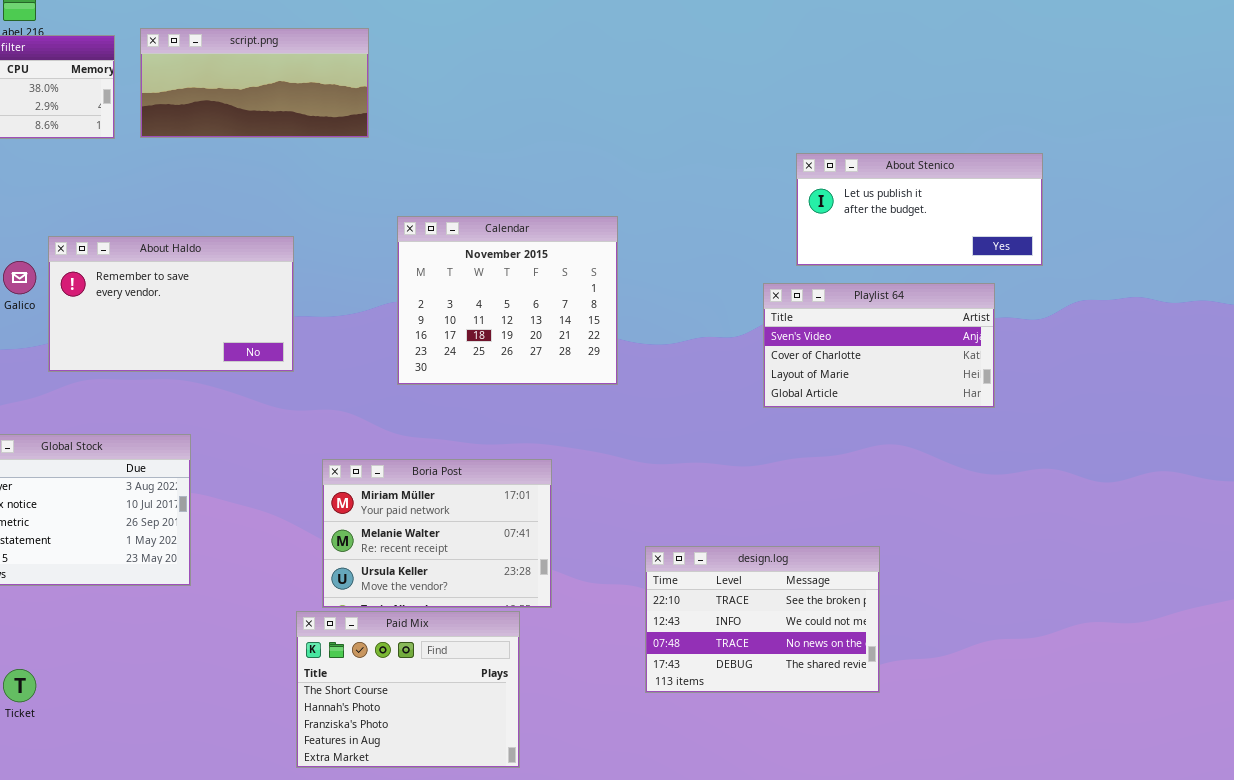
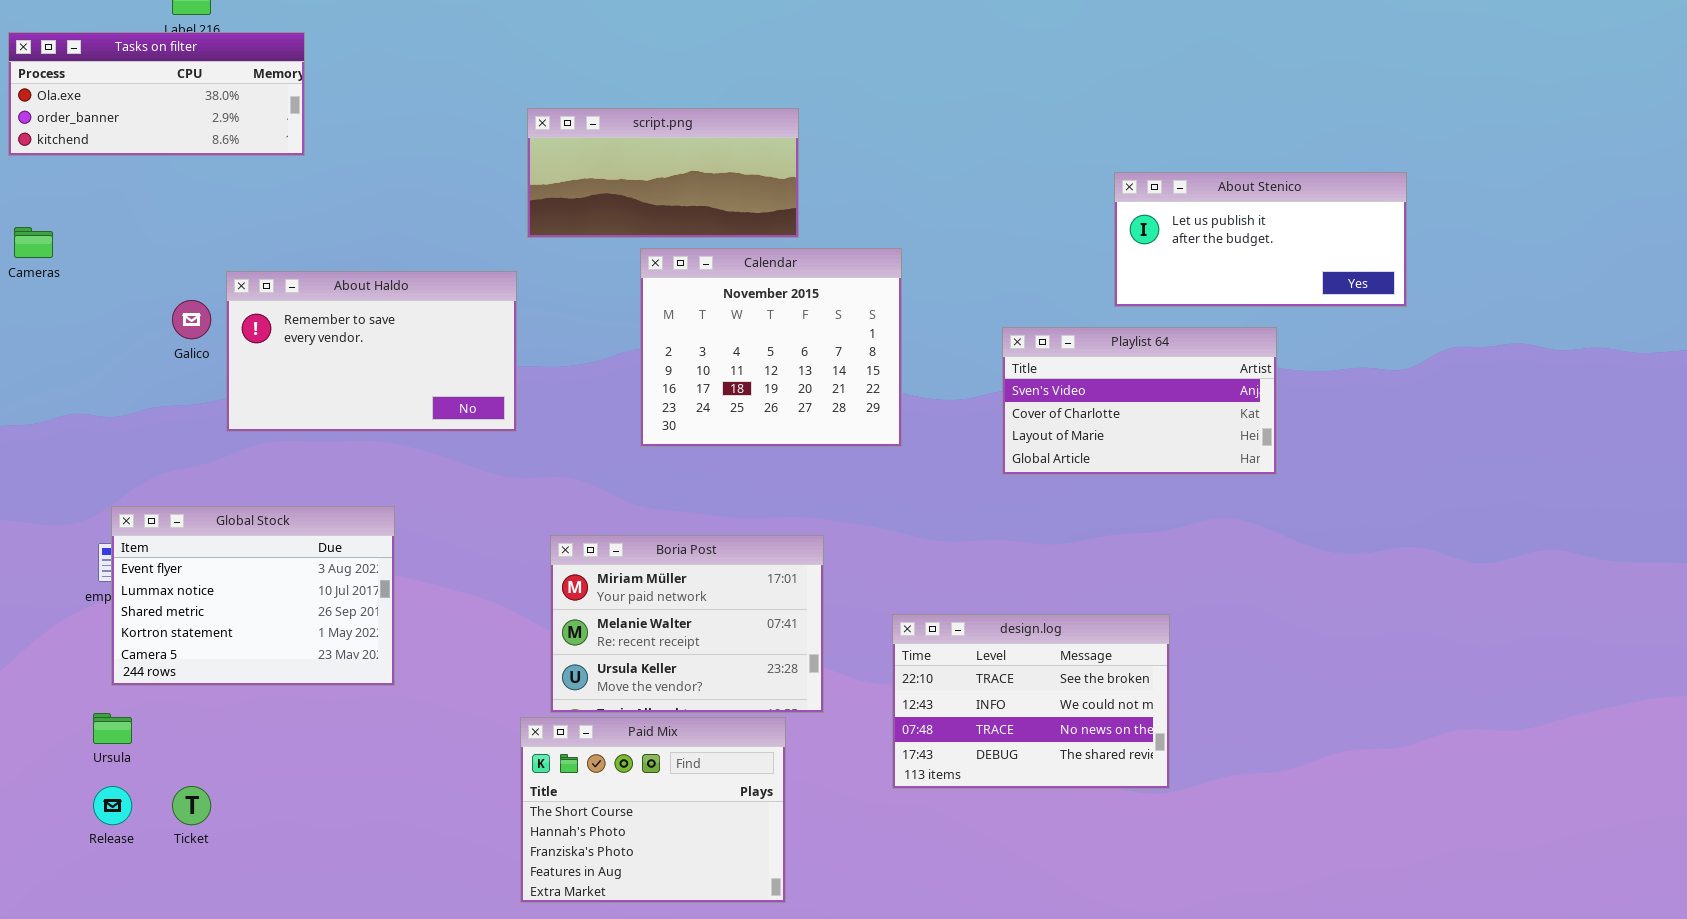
script.png: [140,28,369,138] -> [527,108,799,238], moved
Playlist 64: [763,283,995,408] -> [1002,327,1277,475], moved
design.log: [645,546,880,693] -> [892,614,1170,789], moved

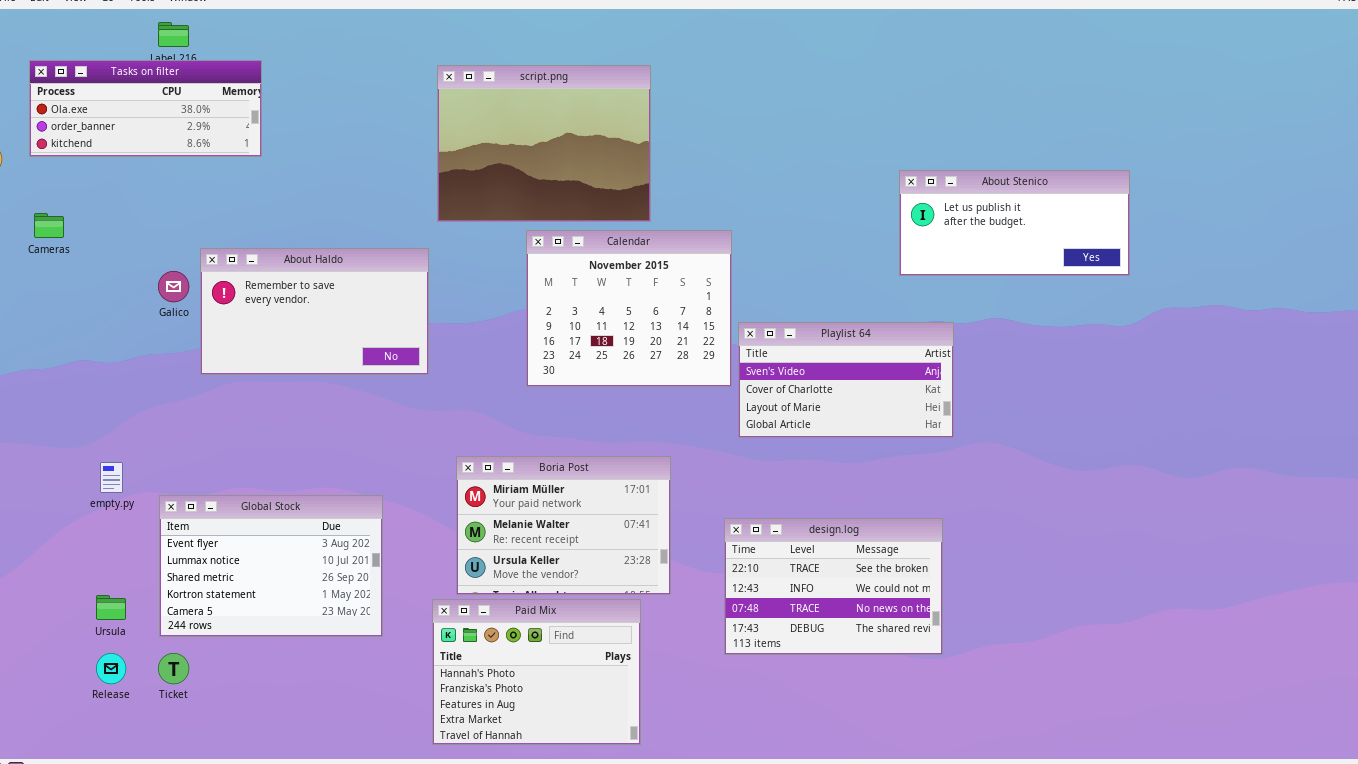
script.png: [527,108,799,238] -> [437,65,651,222], resized
Playlist 64: [1002,327,1277,475] -> [738,322,954,438], moved
Global Stock: [111,506,395,686] -> [159,495,383,637], moved
Paid Mix: [520,717,786,903] -> [432,599,641,745], scrolled down 1 row

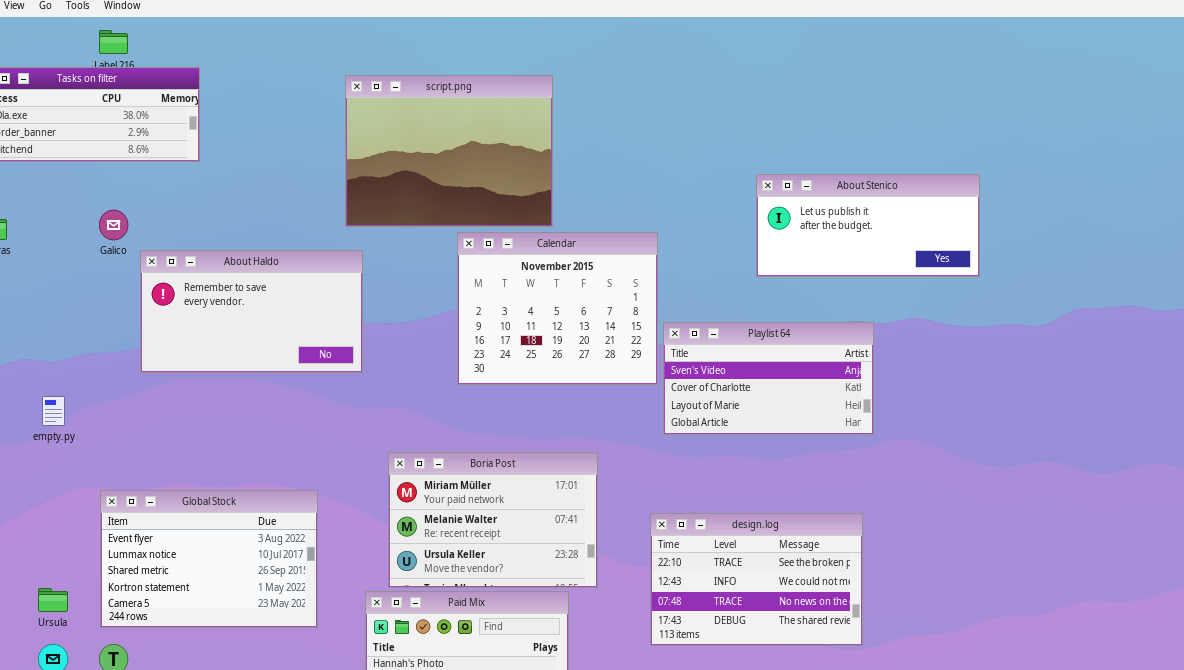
script.png: [437,65,651,222] -> [345,75,553,227], moved
About Stenico: [899,170,1130,276] -> [756,174,980,277], moved
Galico: [158,271,189,302] -> [99,210,128,240], moved
empty.py: [100,462,123,493] -> [42,396,65,426], moved

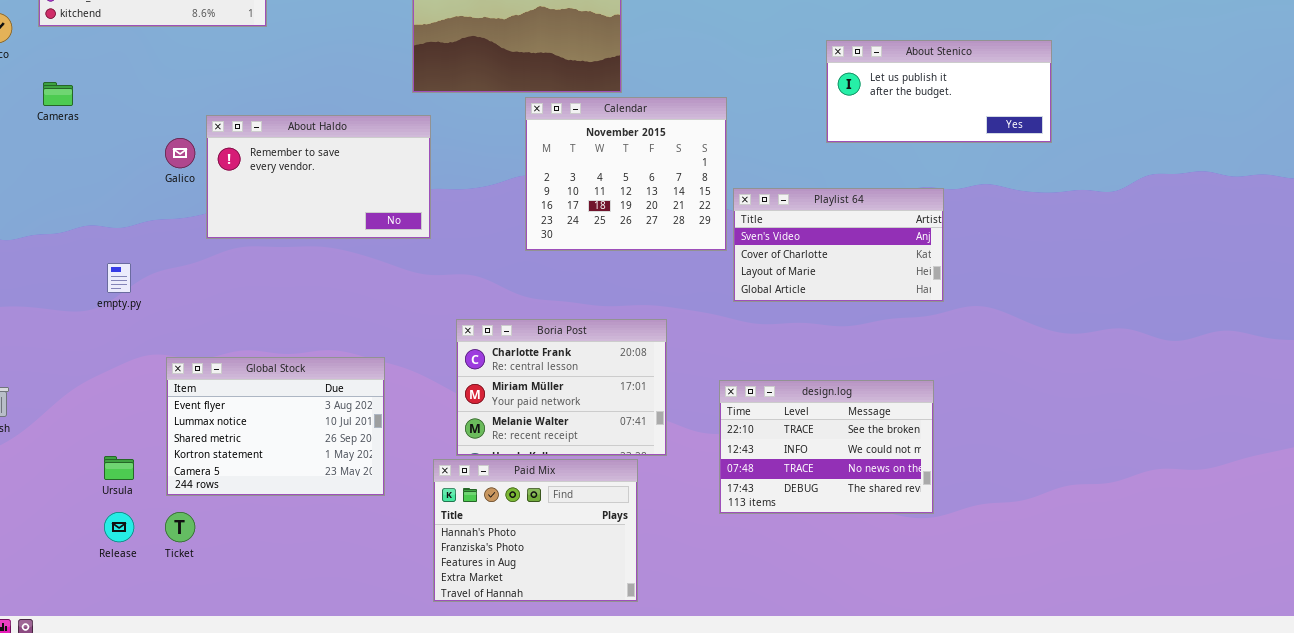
Galico: [99,210,128,240] -> [165,138,195,168], moved
Boria Post: [388,452,598,588] -> [456,319,667,456], scrolled up 1 row

